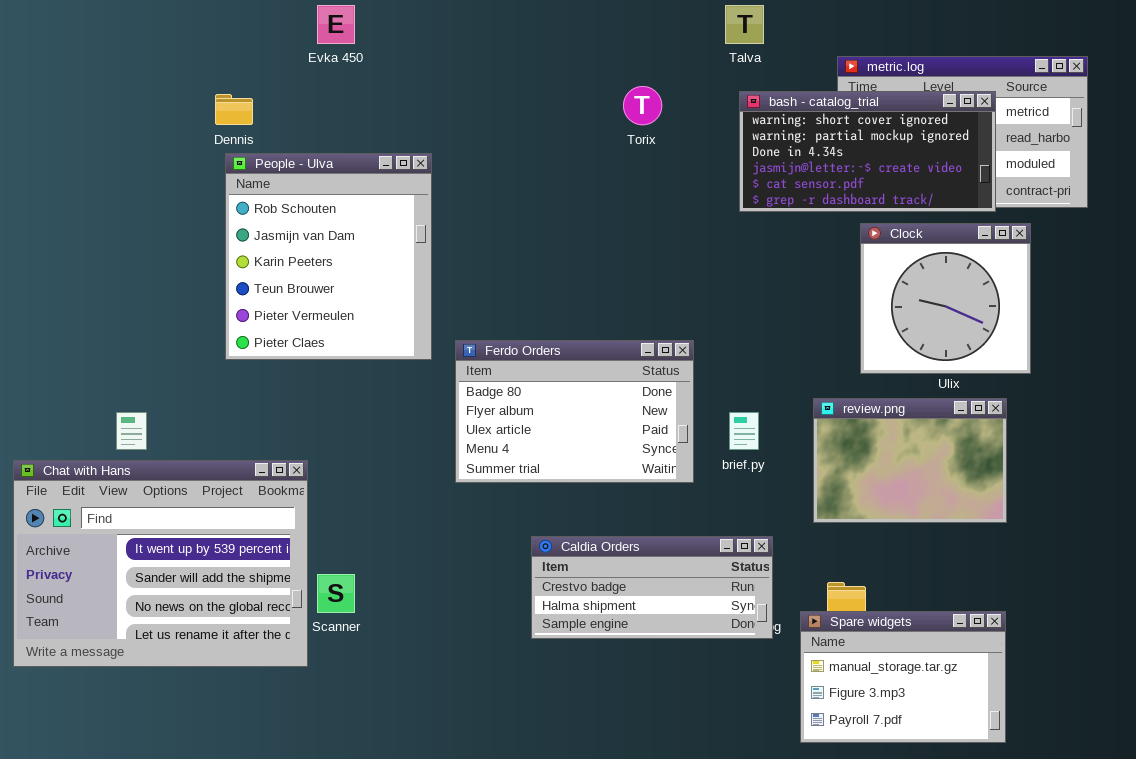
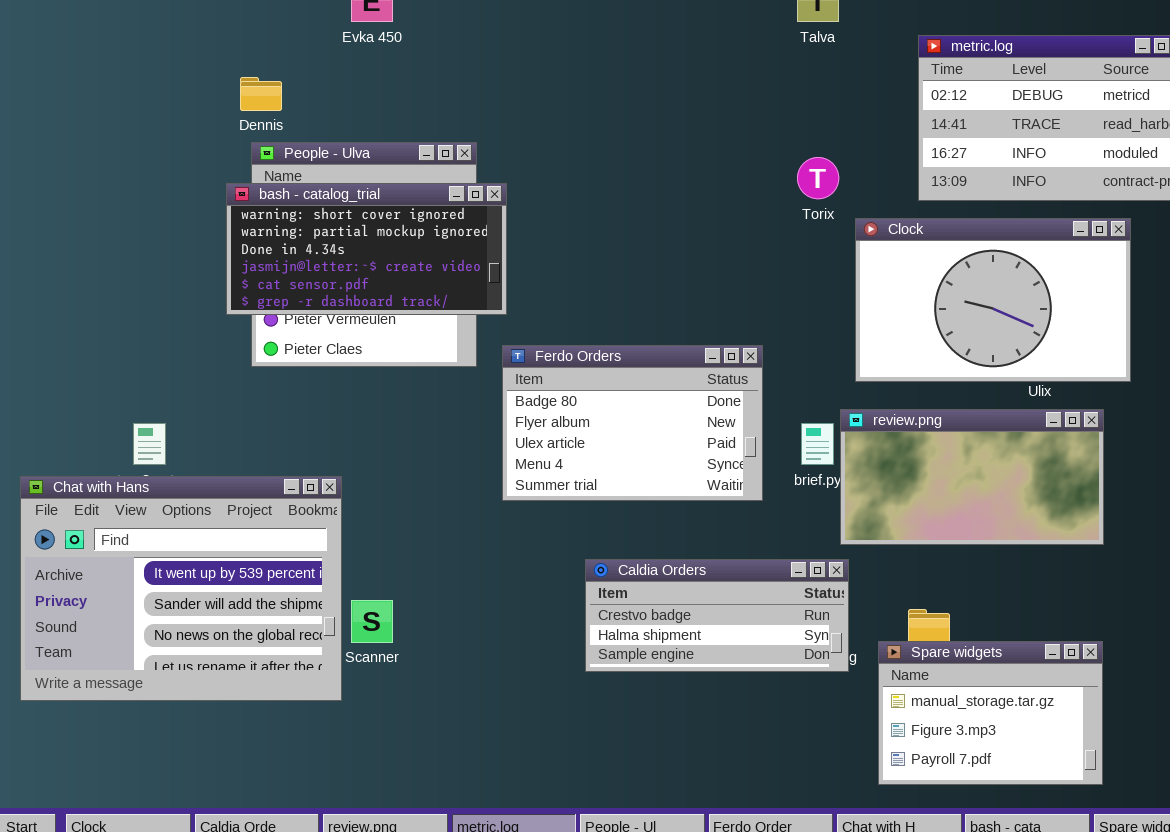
Torix: [623,86,662,125] -> [797,157,839,199], moved
bash - catalog_trial: [739,91,996,212] -> [226,183,507,315], moved
Clock: [860,223,1031,374] -> [855,218,1131,382], resized
review.png: [813,398,1007,523] -> [840,409,1104,545], resized

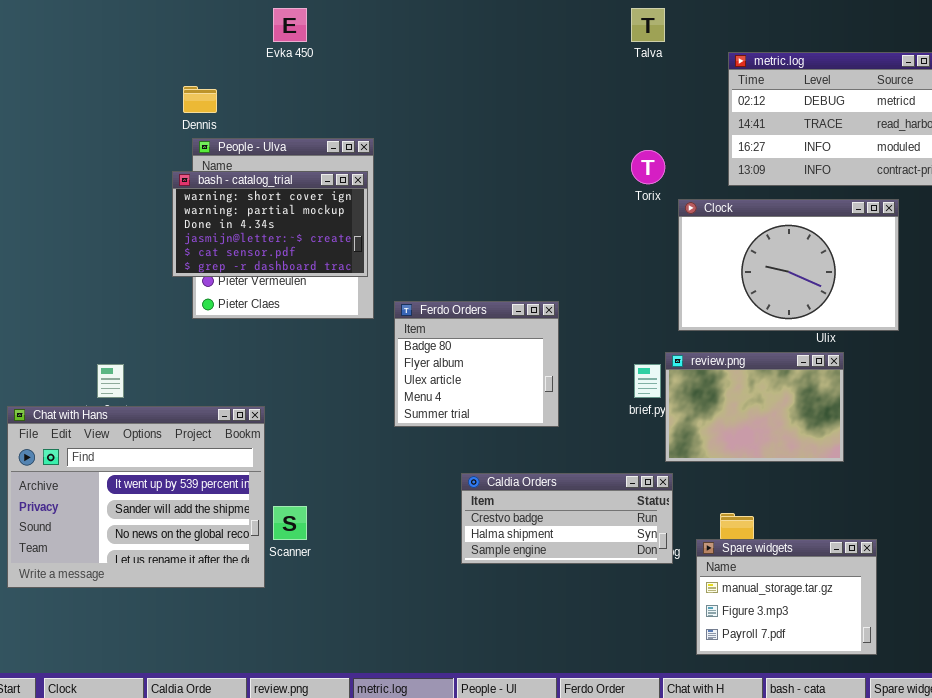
bash - catalog_trial: [226,183,507,315] -> [172,171,368,277], resized
Ferdo Orders: [502,345,763,501] -> [394,301,559,427], resized
review.png: [840,409,1104,545] -> [665,352,844,462], resized

